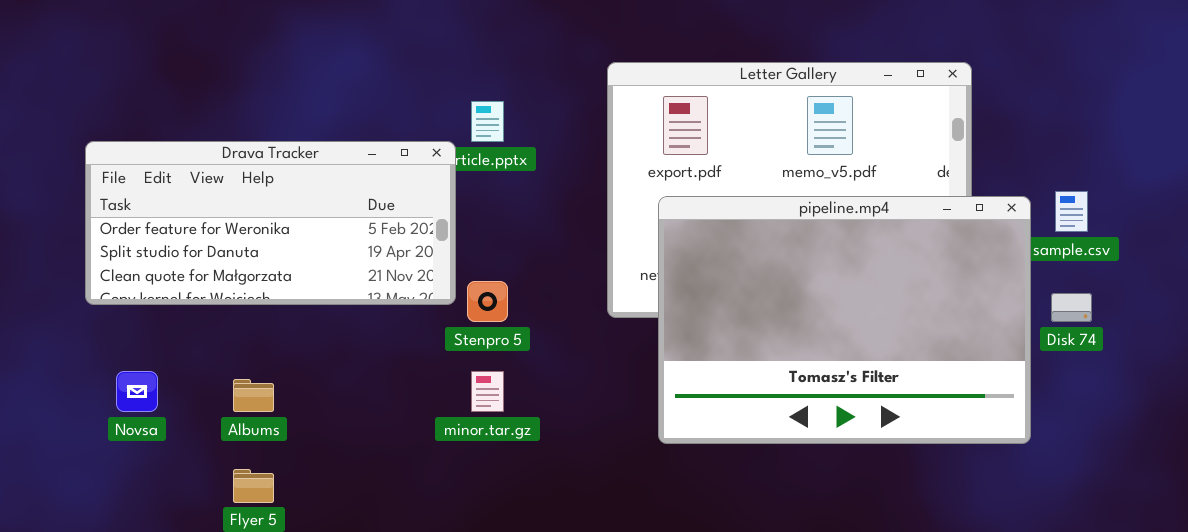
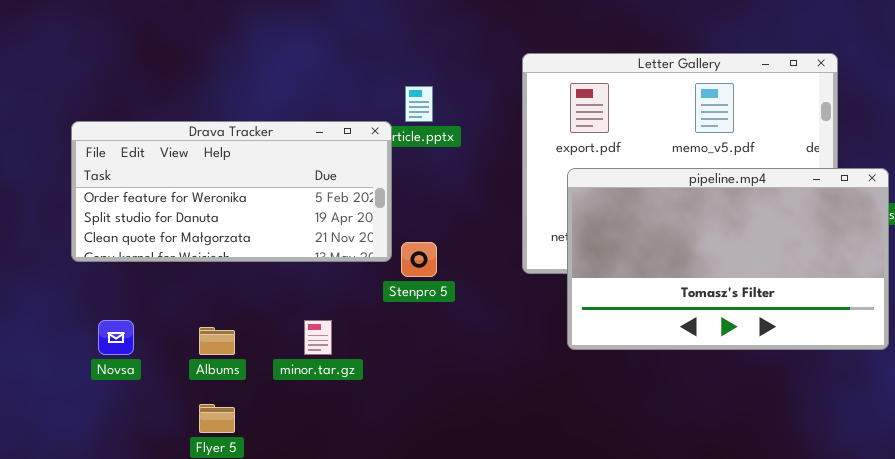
pipeline.mp4: [658,196,1031,444] -> [567,168,889,350], resized
minor.tar.gz: [471,371,504,412] -> [304,320,332,355], moved

